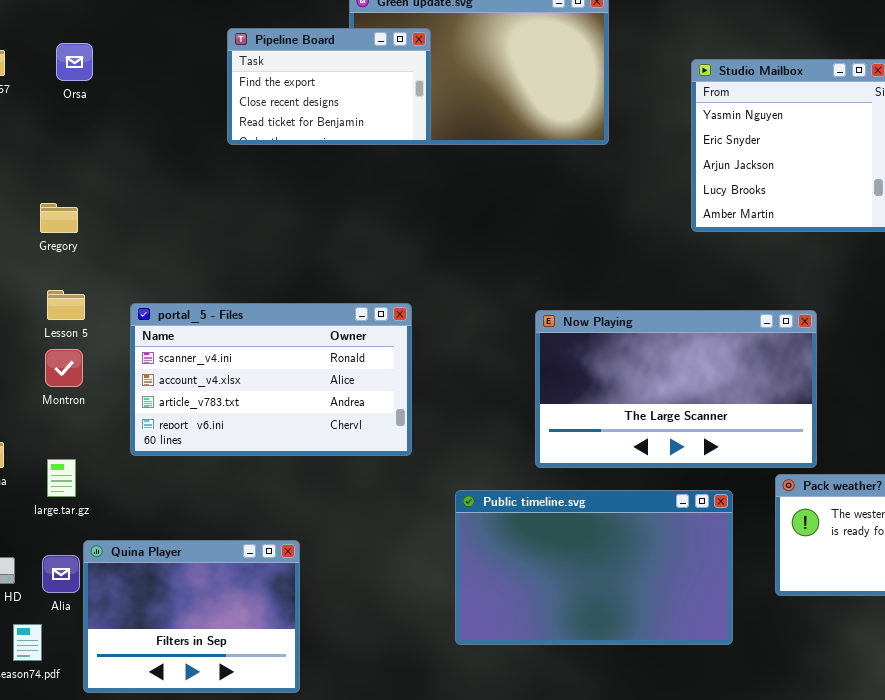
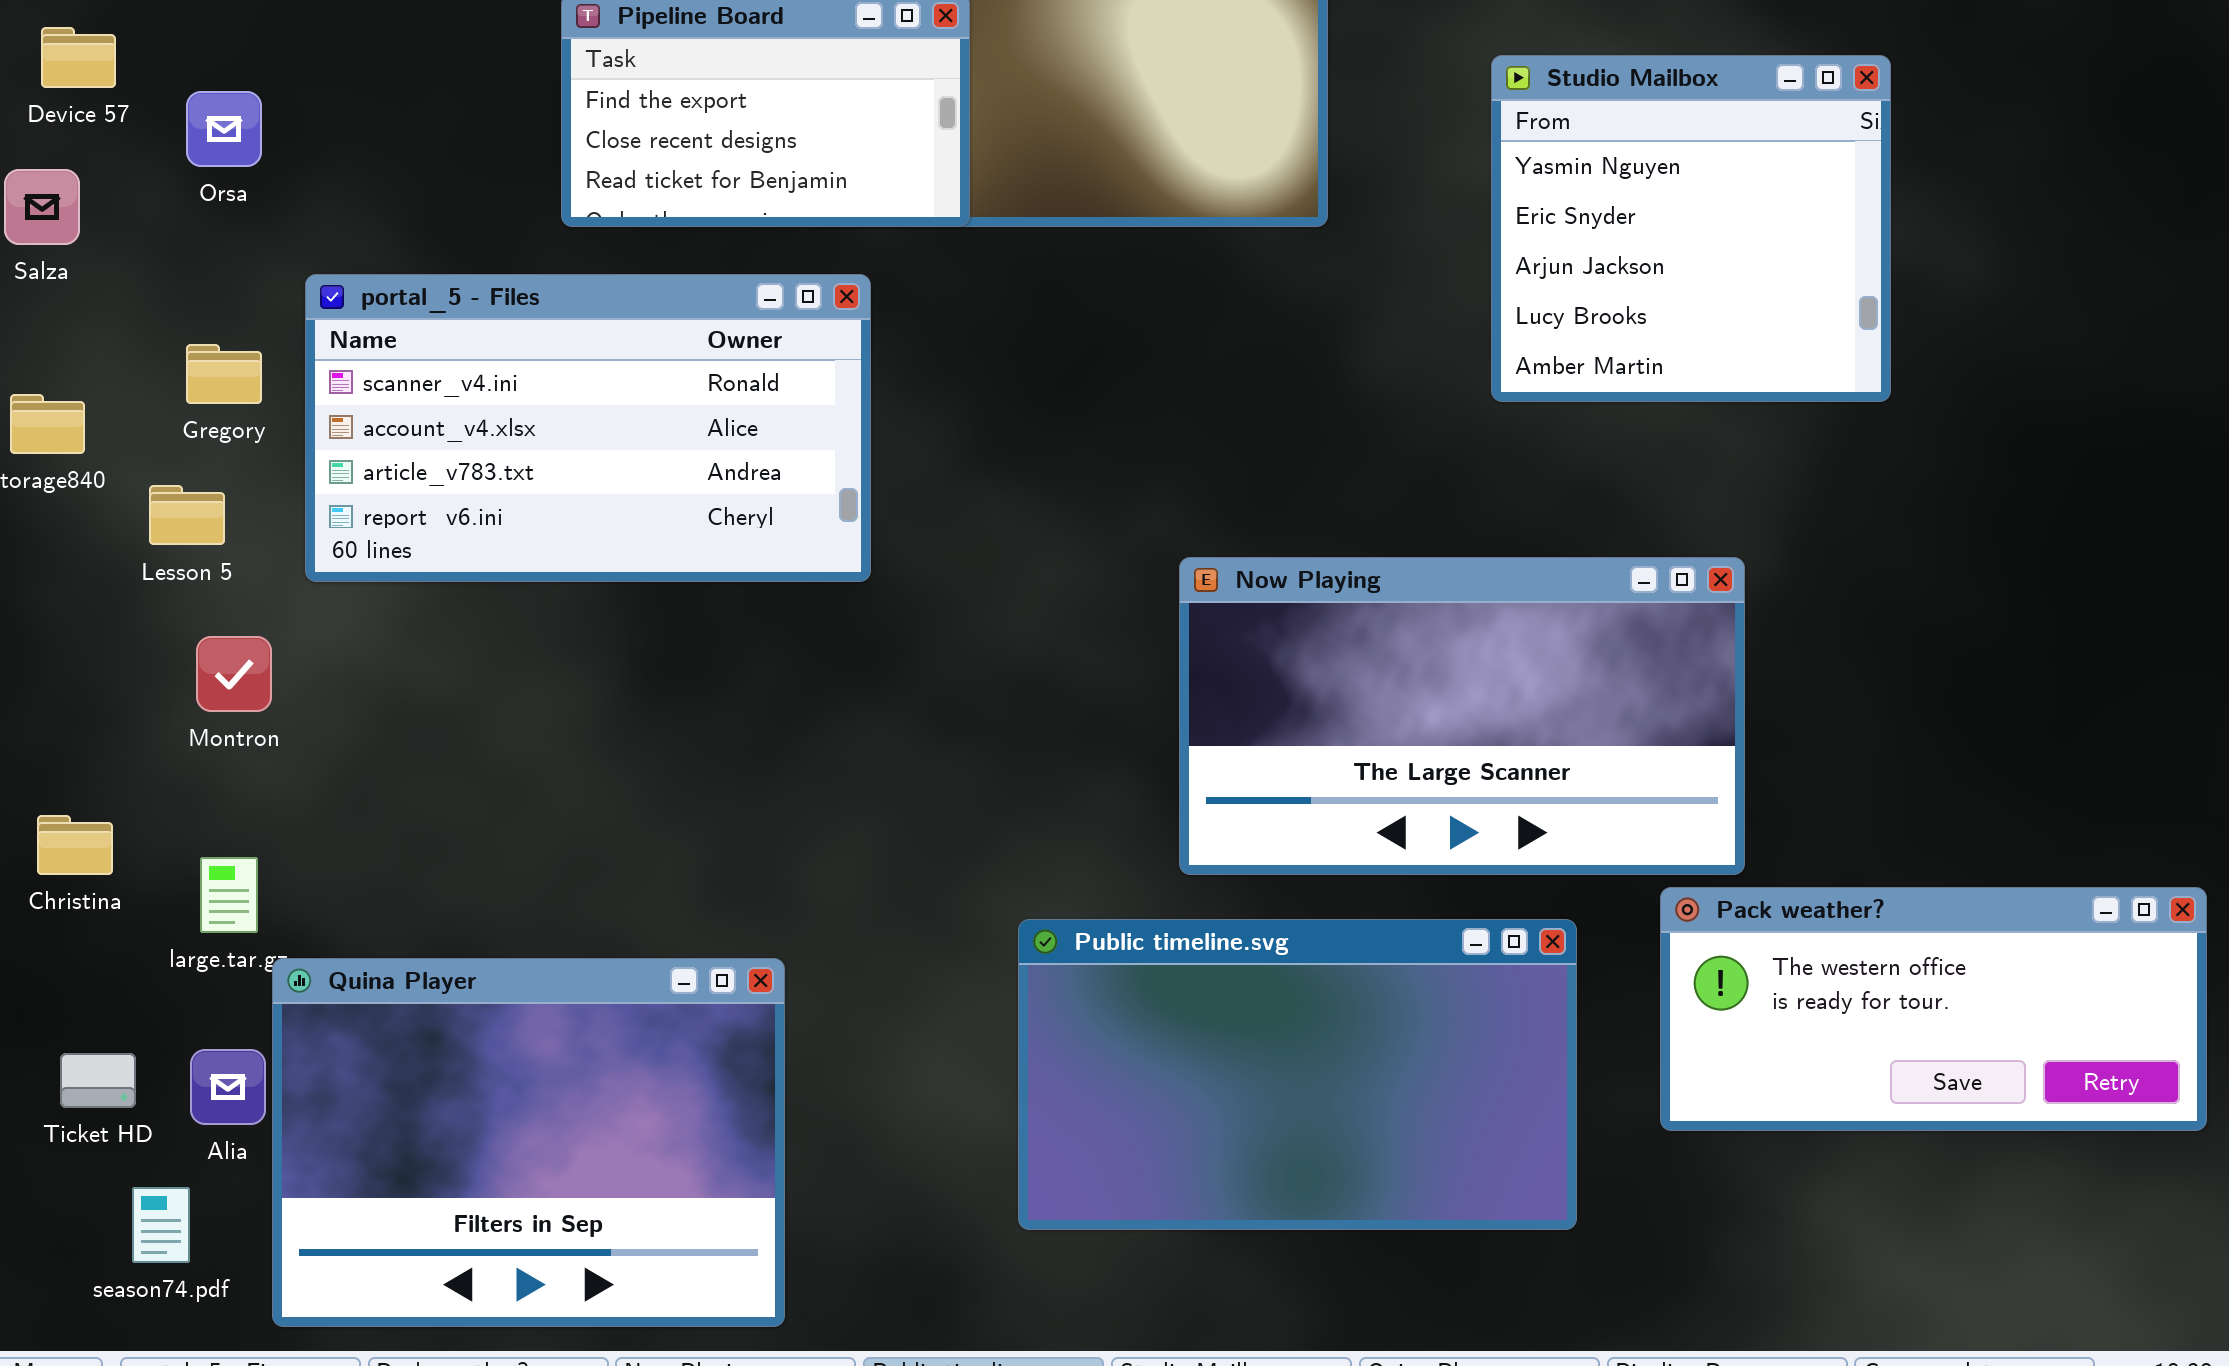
Orsa: [56,43,93,81] -> [186,91,262,167], moved
Lesson 5: [47,290,85,320] -> [149,485,225,545], moved
portal_5 - Files: [130,303,412,456] -> [305,274,871,582], moved
Quina Player: [83,540,300,693] -> [272,958,785,1327], resized

